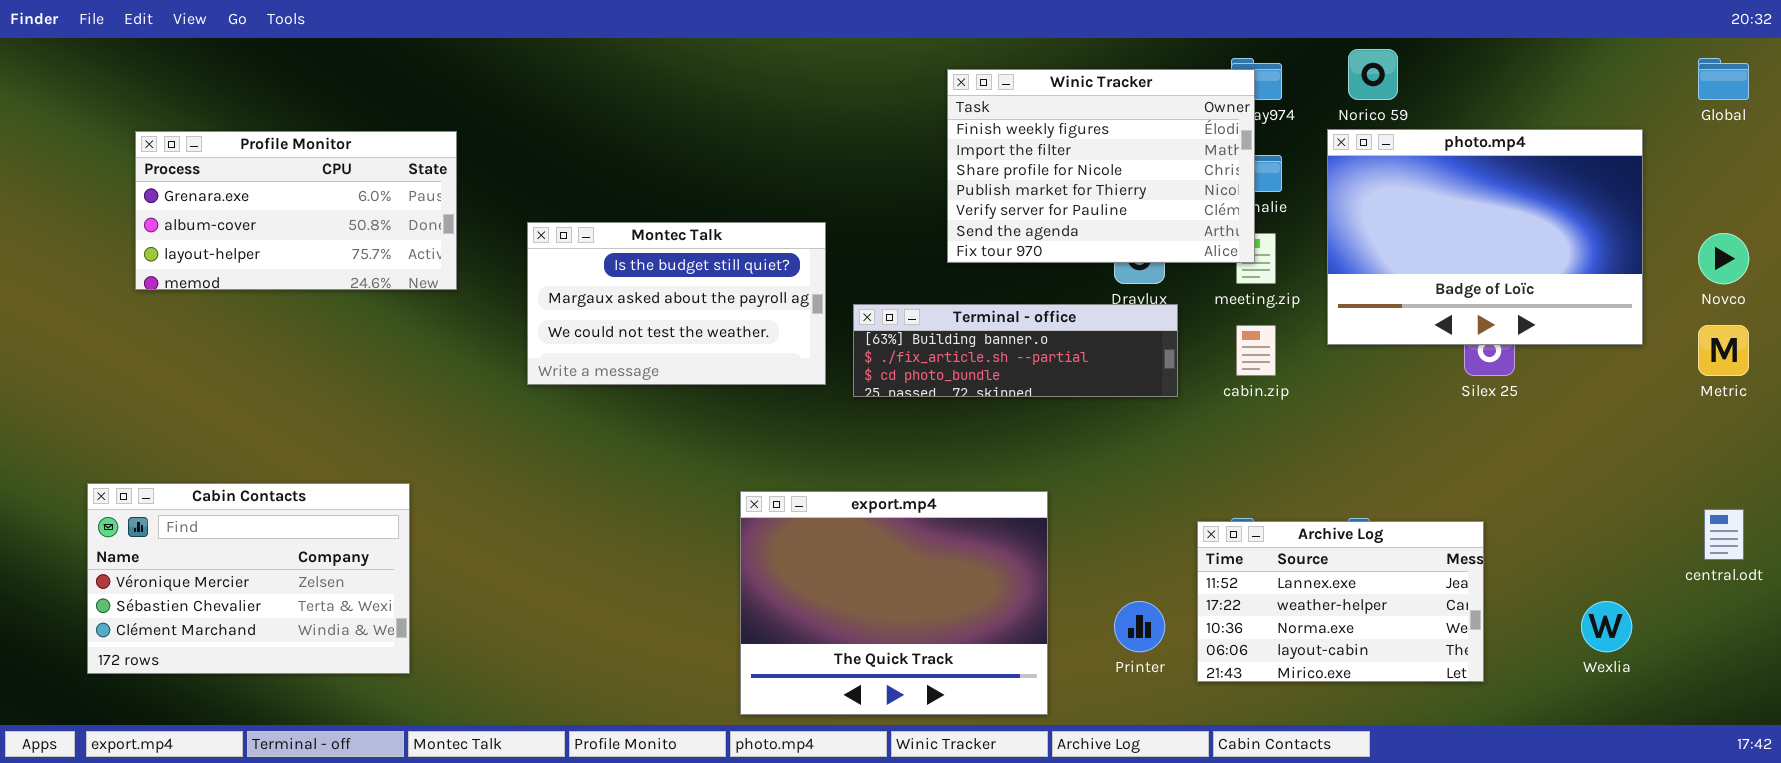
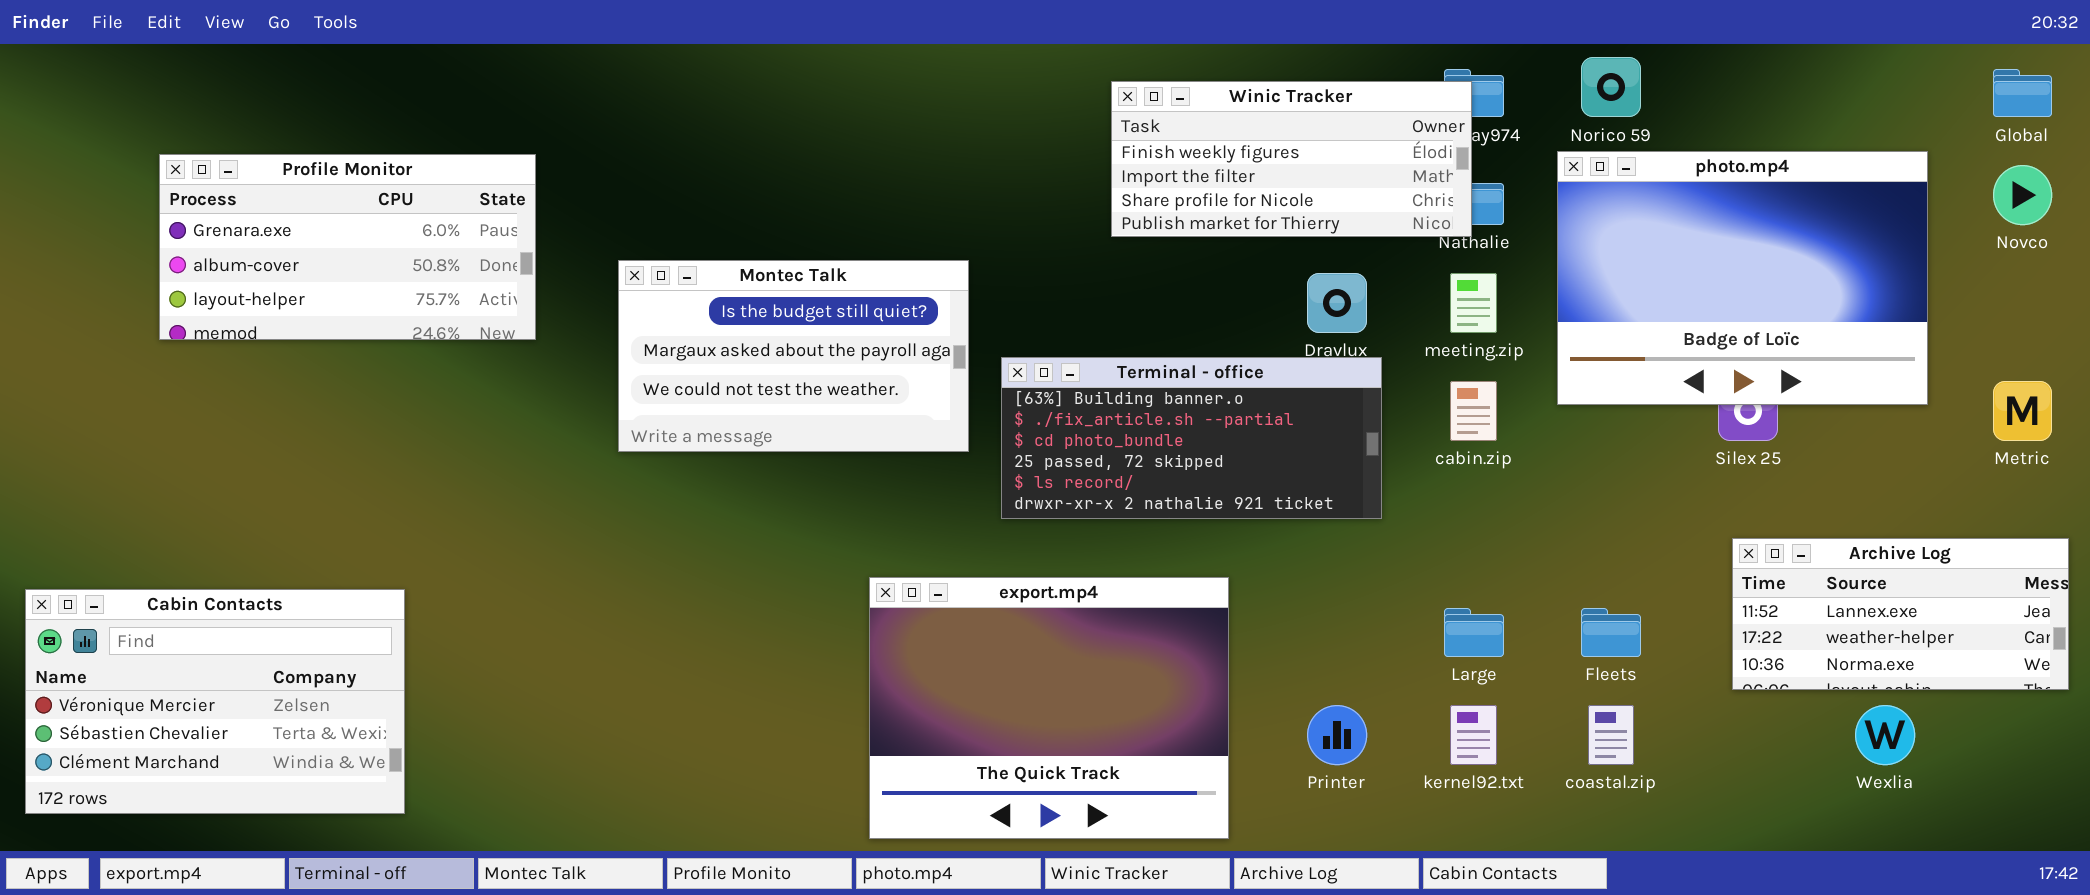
Winic Tracker: [947,69,1255,263] -> [1111,81,1472,237], resized
Novco: [1698,233,1749,284] -> [1993,165,2052,225], moved
Terminal - office: [853,304,1178,397] -> [1001,357,1382,519], resized
Cabin Contacts: [87,483,410,674] -> [25,589,405,814], moved
Archive Log: [1197,521,1484,682] -> [1732,538,2069,690], moved, resized

